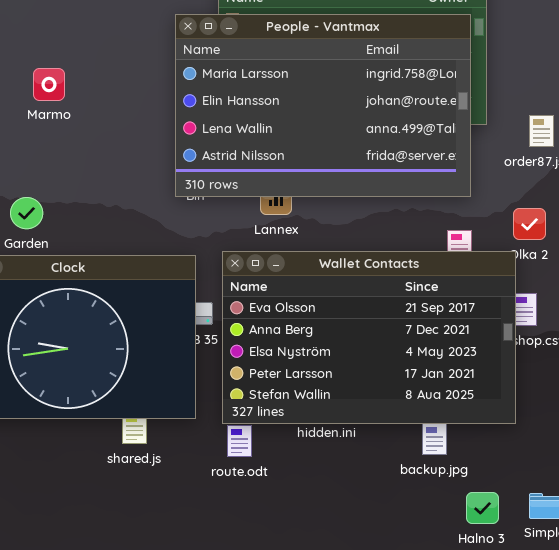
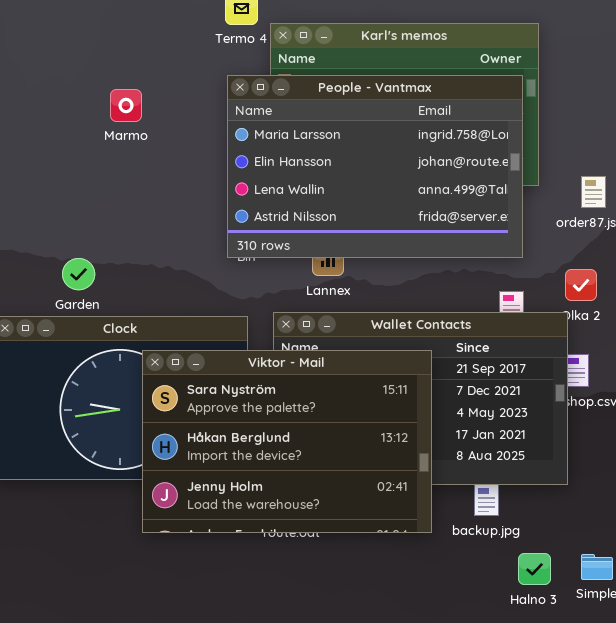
Marmo: [33,68,65,101] -> [110,89,142,122], moved
Viktor - Mail: none -> [142,350,432,533], opened

